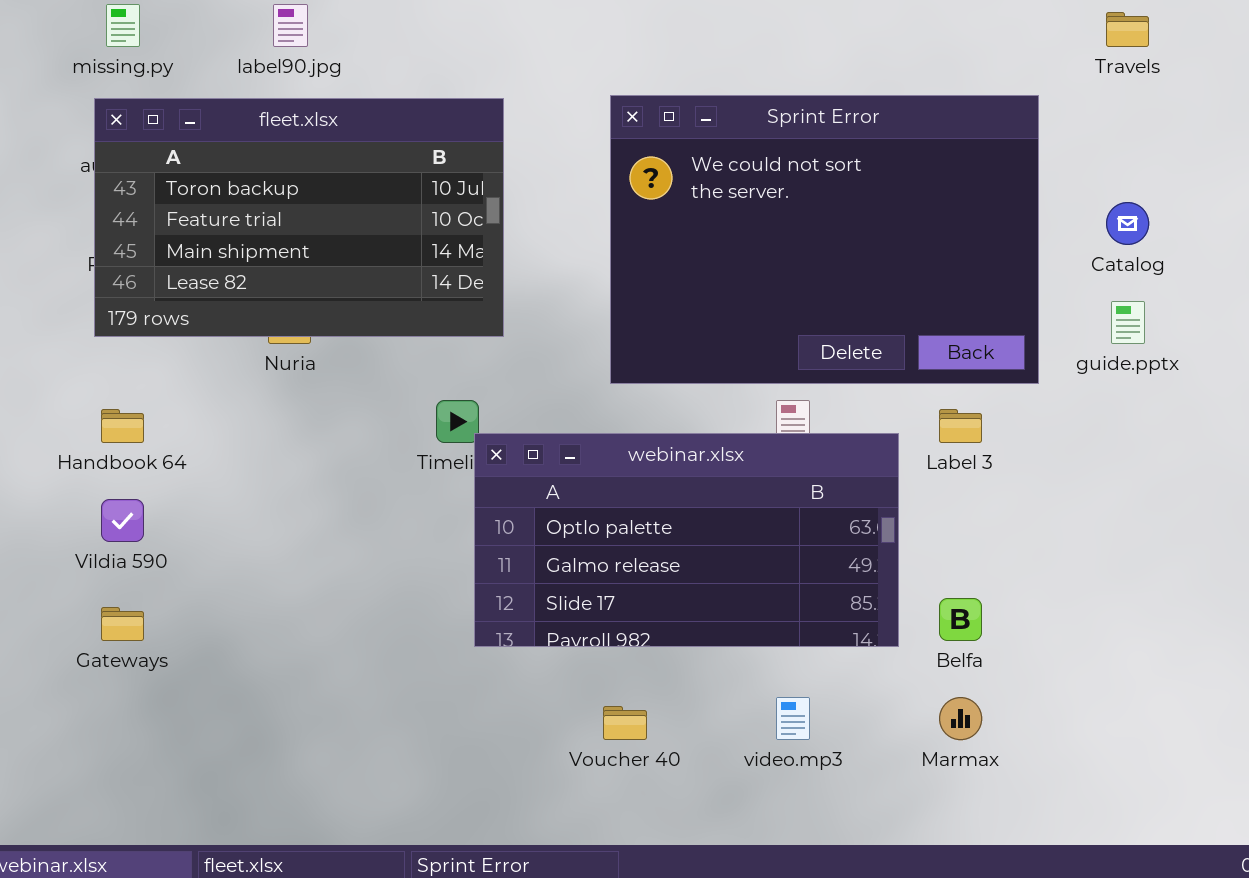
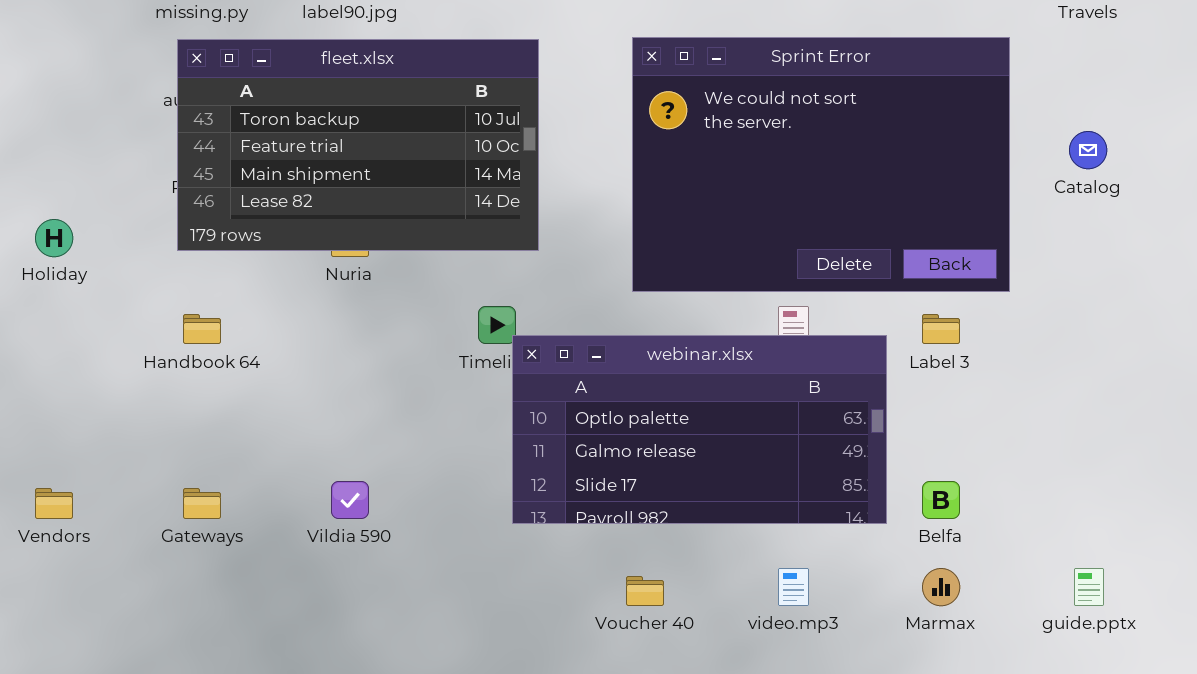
guide.pptx: [1111,301,1145,344] -> [1074,568,1104,606], moved
Vildia 590: [101,499,144,542] -> [331,481,369,519], moved

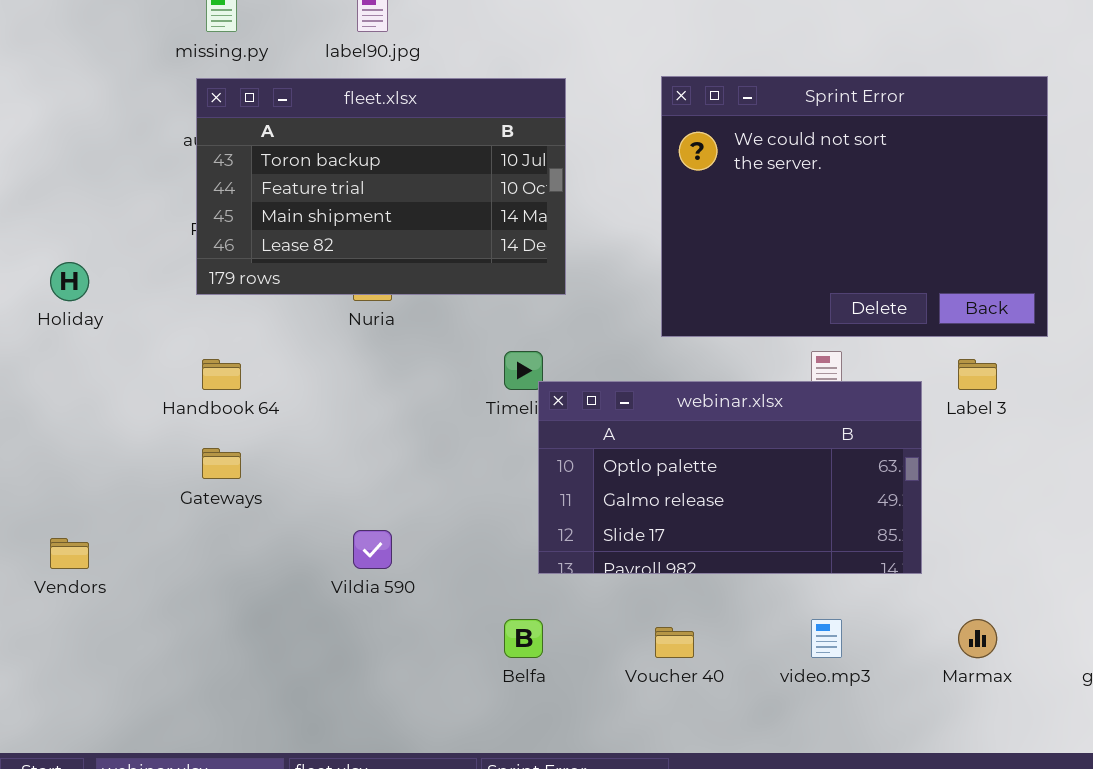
Belfa: [922,481,960,519] -> [504,619,543,658], moved
Gateways: [183,488,221,519] -> [202,448,241,479], moved

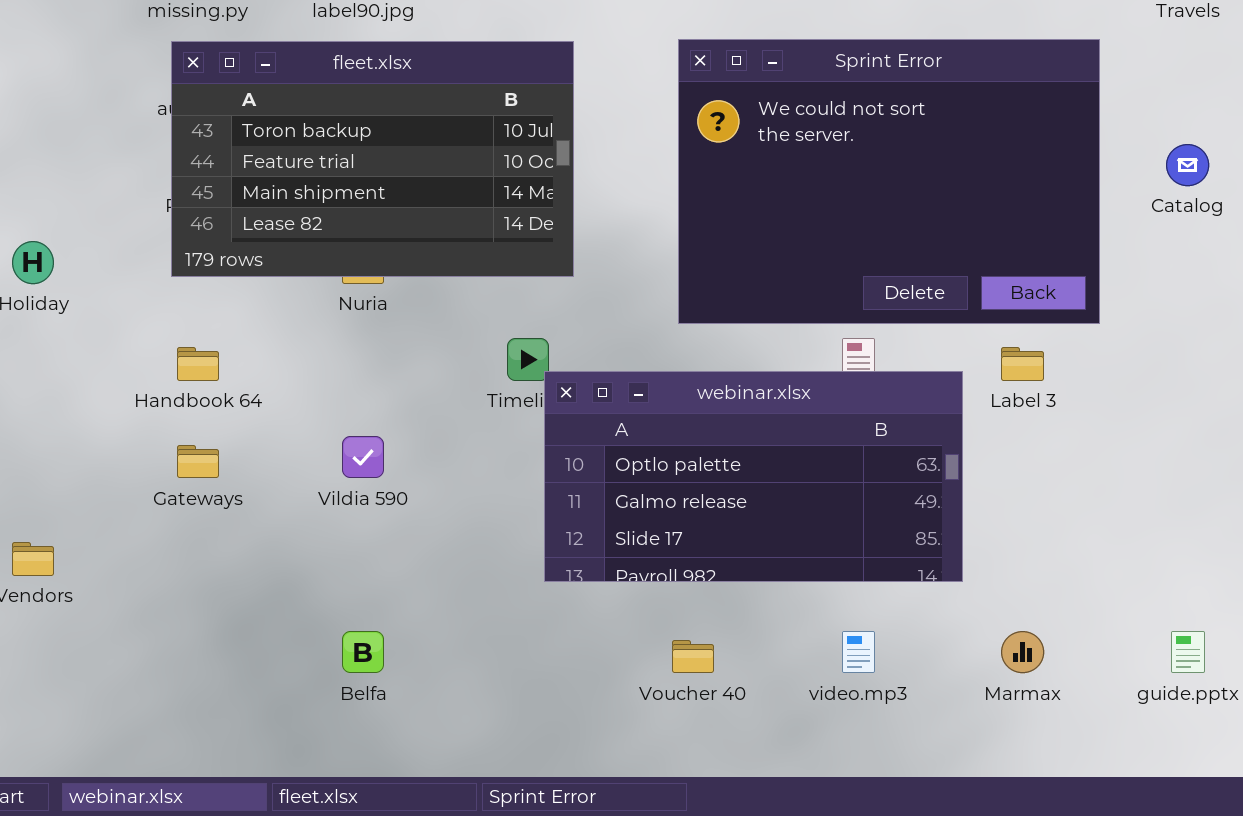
Vildia 590: [353,530,392,569] -> [342,436,384,478], moved
Belfa: [504,619,543,658] -> [342,631,384,673], moved

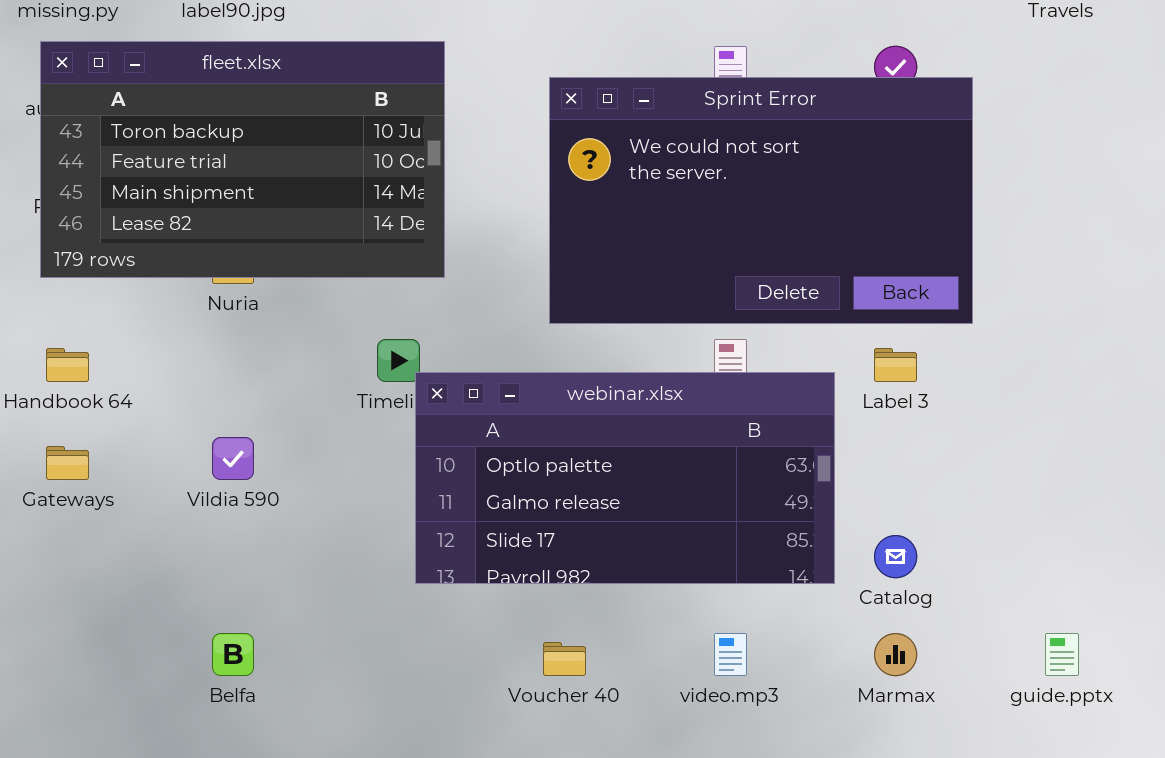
Sprint Error: [678,39,1100,324] -> [549,77,973,324], resized
Catalog: [1166,144,1209,186] -> [874,535,917,578], moved

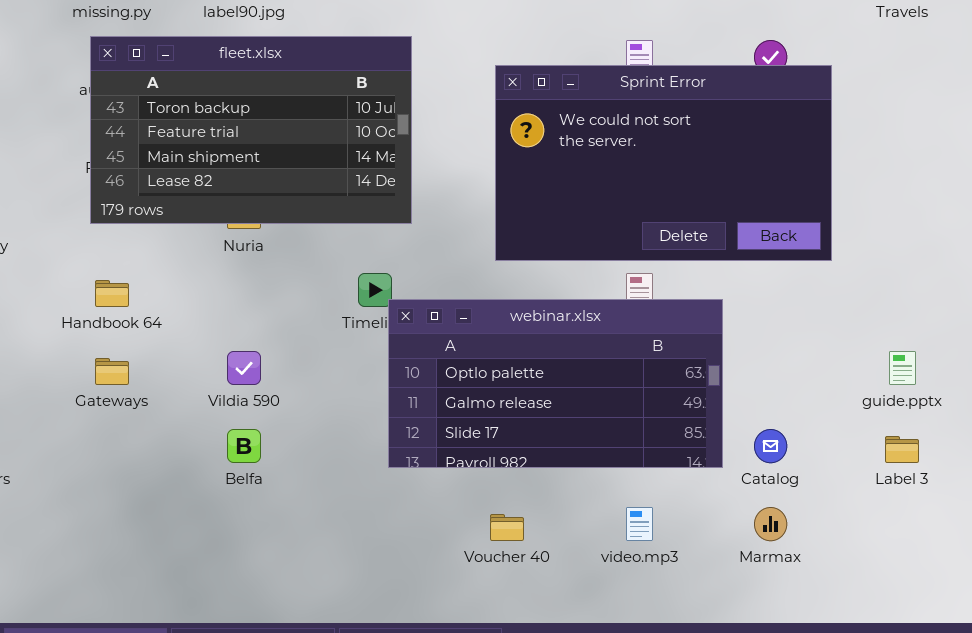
Label 3: [874,348,917,382] -> [885,436,919,463], moved
Belfa: [212,633,254,676] -> [227,429,261,463], moved
guide.pptx: [1045,633,1079,676] -> [889,351,916,385], moved

